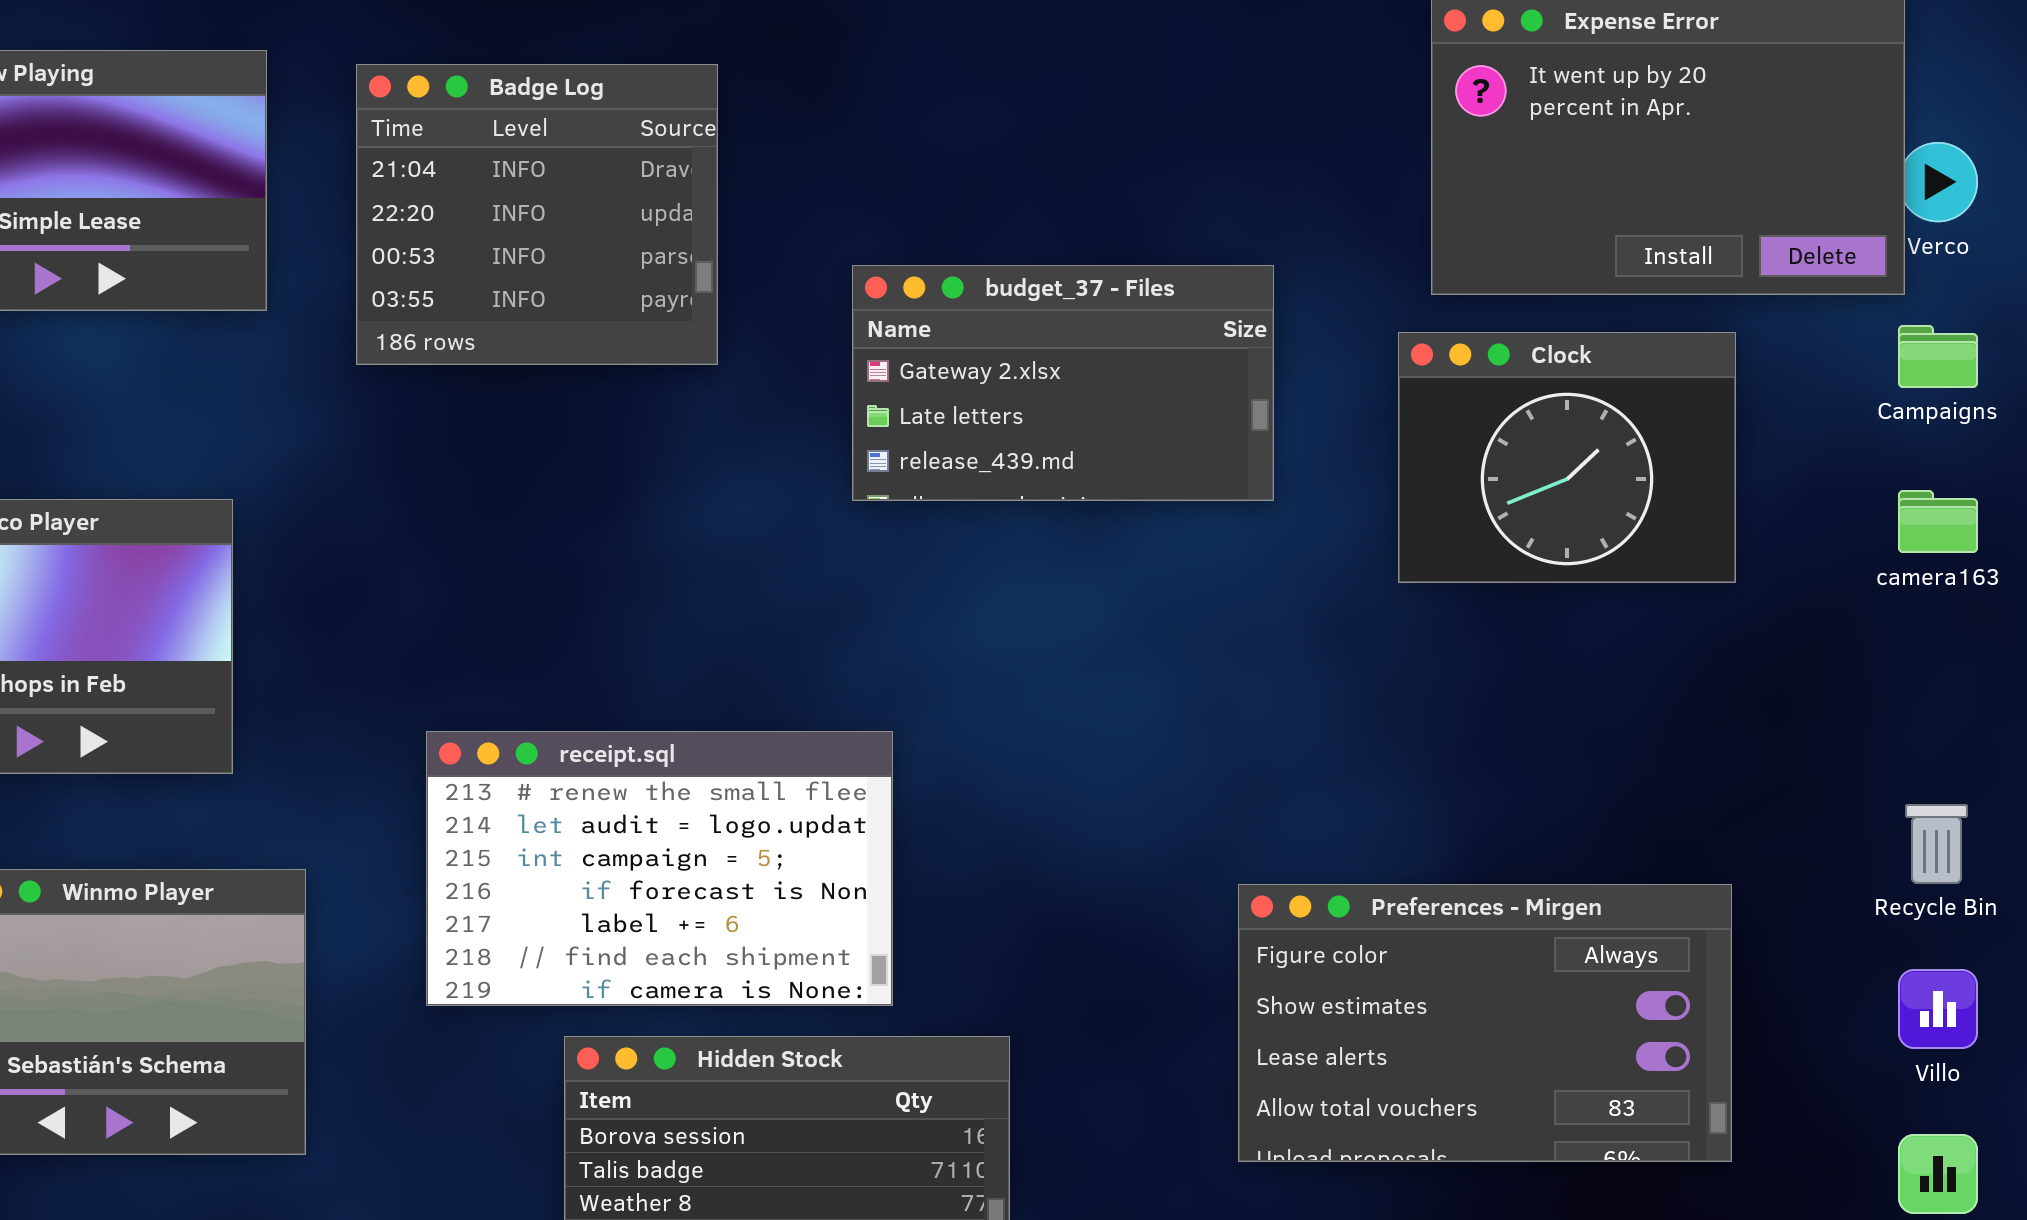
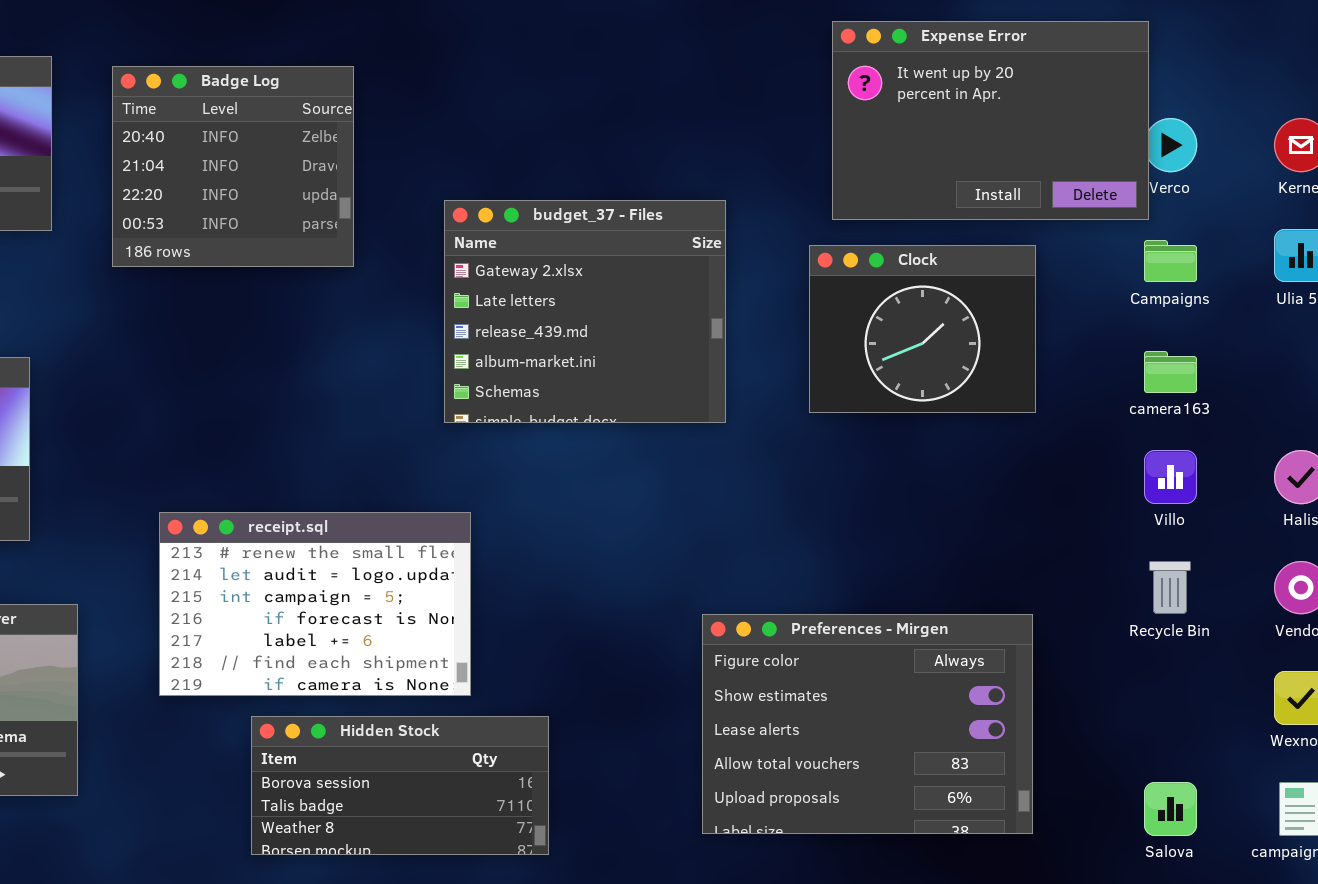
Badge Log: [356,64,718,365] -> [112,66,354,267], scrolled up 1 row
budget_37 - Files: [852,265,1274,501] -> [444,200,726,423], resized
Preferences - Mirgen: [1238,884,1732,1162] -> [702,614,1033,834], resized
Villo: [1898,969,1978,1049] -> [1144,450,1197,504], moved

